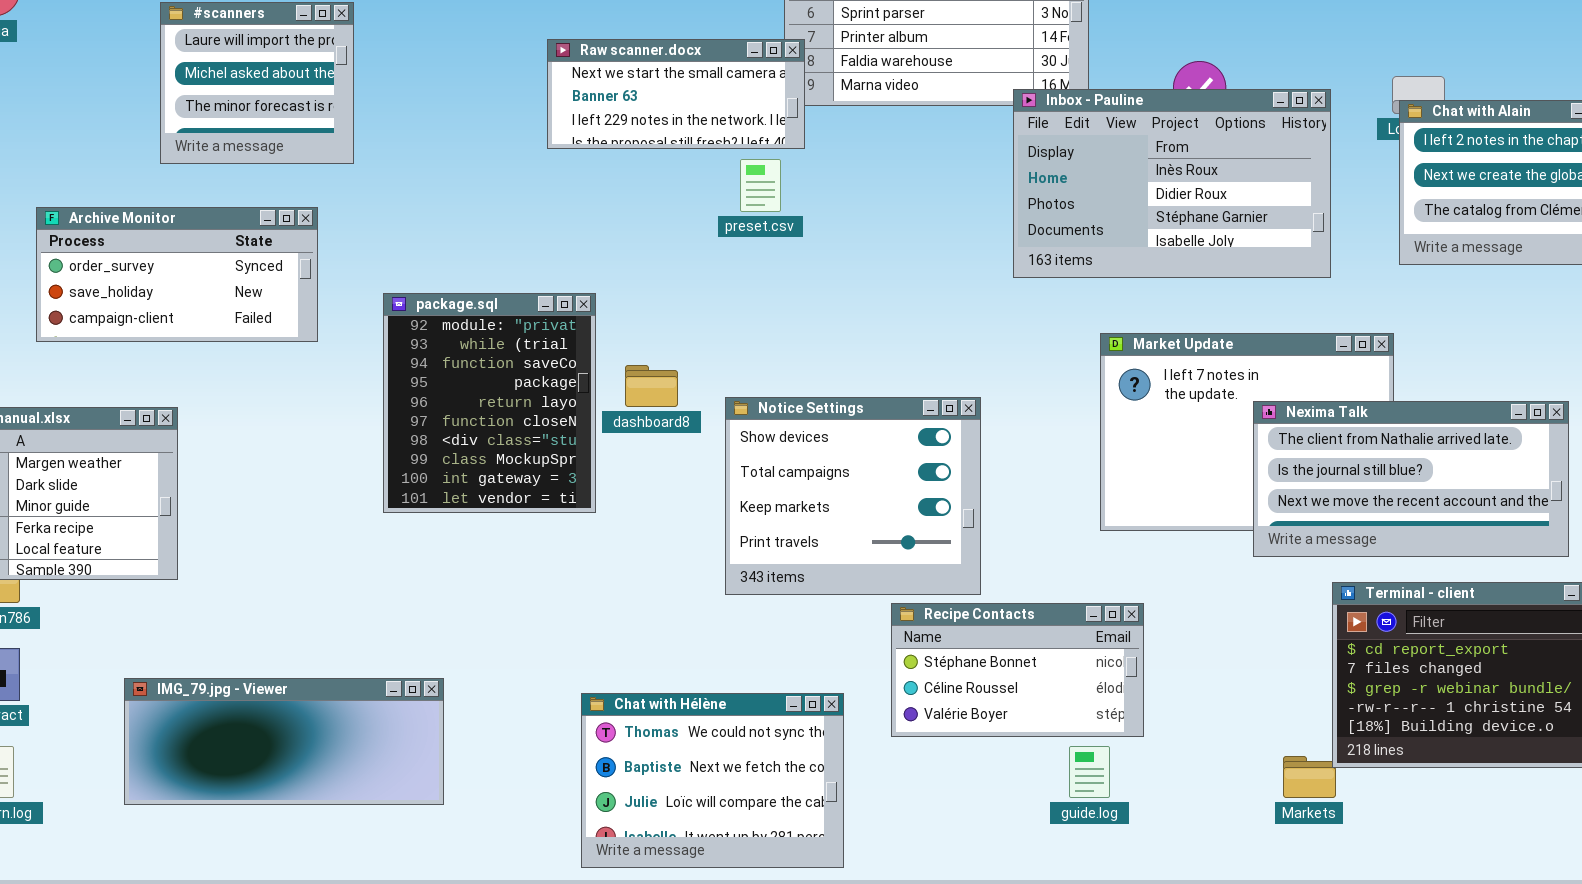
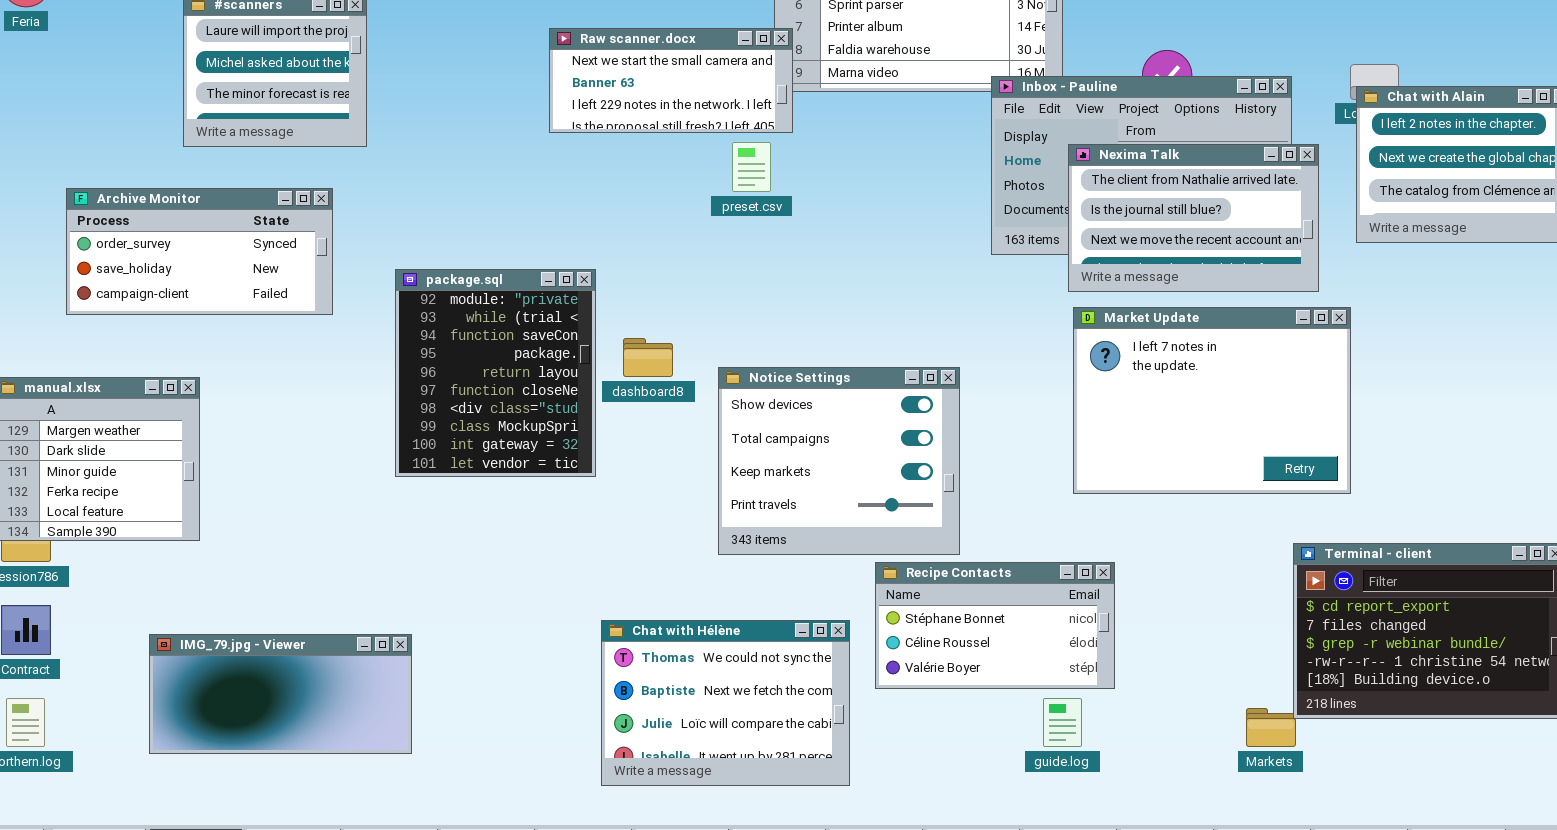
Nexima Talk: [1253,401,1569,557] -> [1068,144,1319,292], moved, resized
IMG_79.jpg - Viewer: [124,678,444,805] -> [149,634,412,754], resized
Chat with Hélène: [581,693,844,868] -> [601,620,850,786], moved

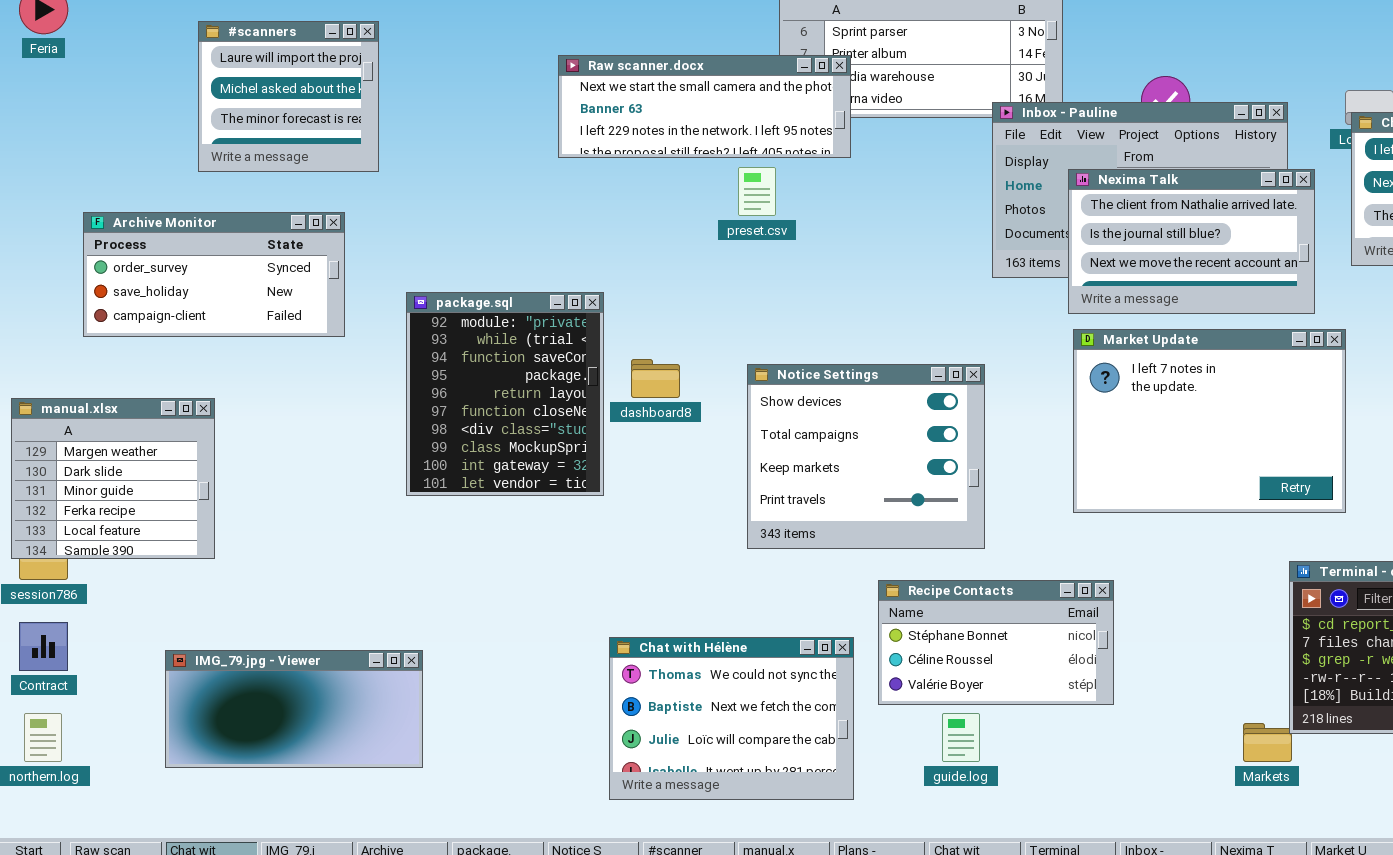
Raw scanner.docx: [549,28,793,133] -> [558,55,851,158], resized
Notice Settings: [718,367,960,555] -> [747,364,985,549], moved
guide.log: [1043,698,1082,747] -> [942,713,980,762], moved

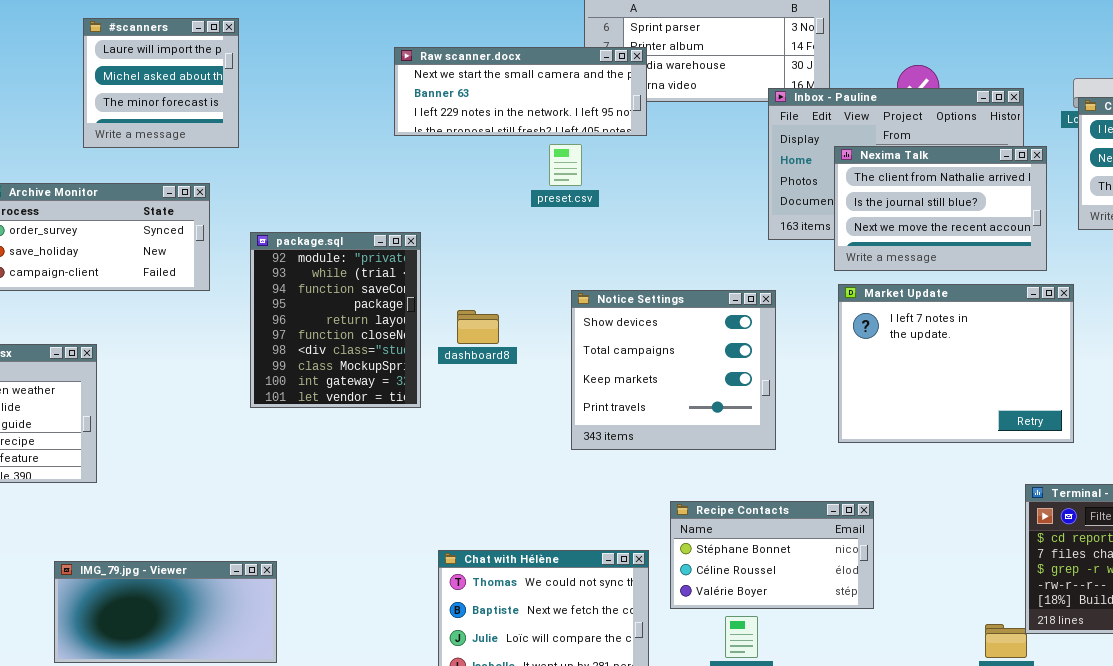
package.sql: [406,292,604,496] -> [250,232,421,408], moved
Notice Settings: [747,364,985,549] -> [571,290,776,450], moved

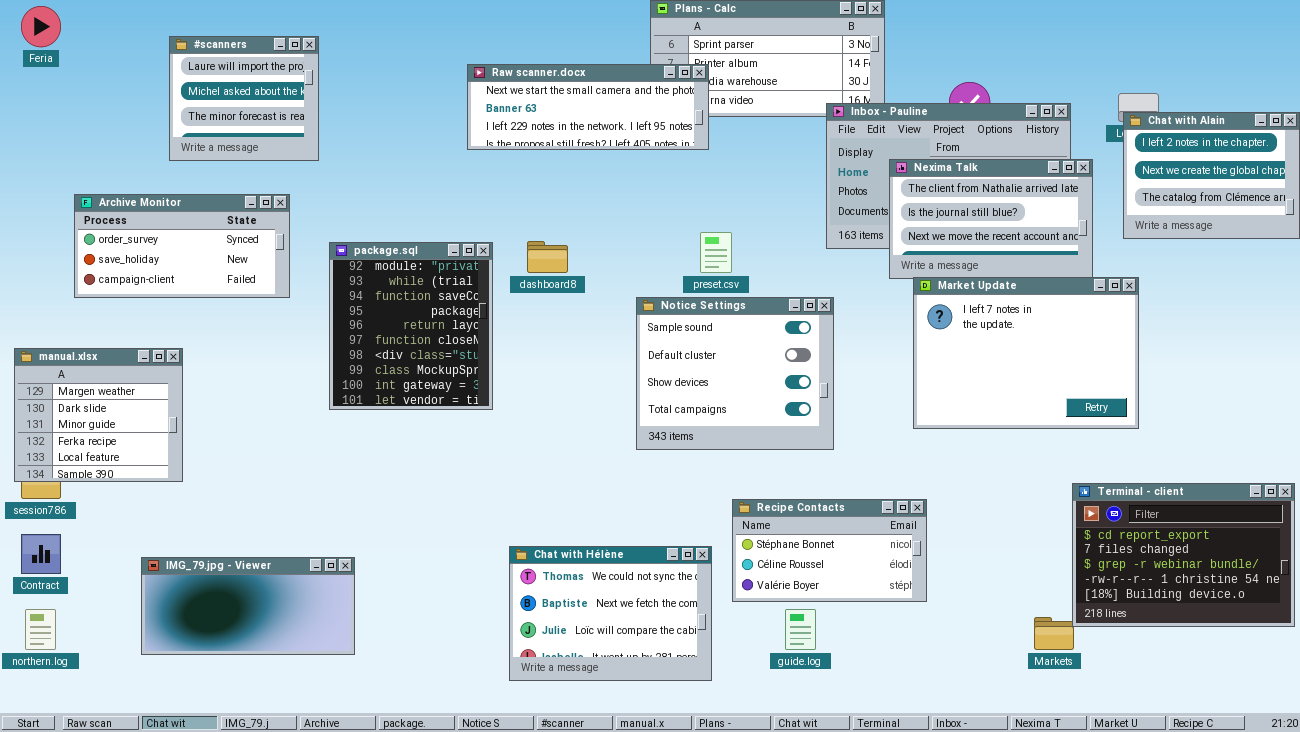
preset.csv: [549,144,582,186] -> [700,232,732,273], moved
Market Update: [838,284,1074,443] -> [913,277,1139,429], moved
Notice Settings: [571,290,776,450] -> [636,297,834,450], scrolled up 2 rows
dashboard8: [457,310,499,344] -> [527,241,568,273], moved

